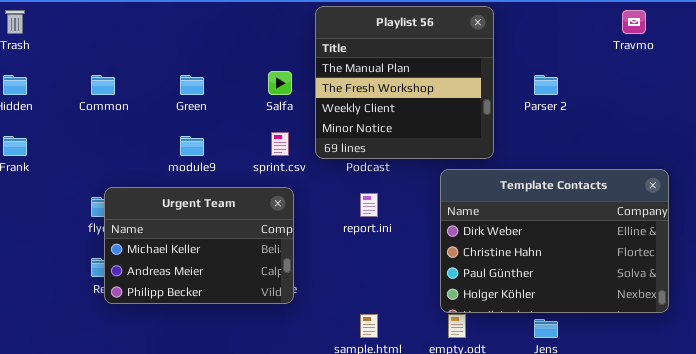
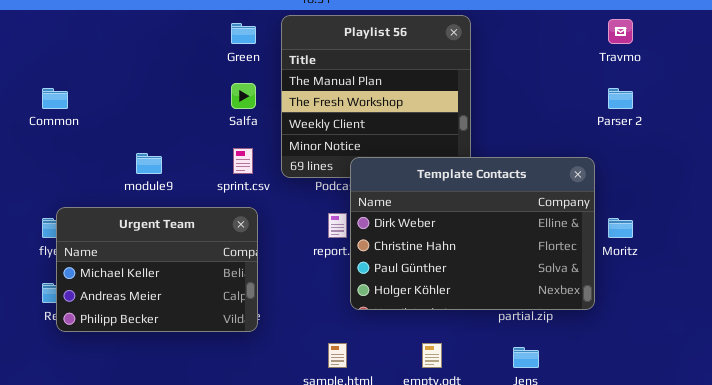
Green: [180,75,204,95] -> [231,23,256,44], moved
Parser 2: [534,75,558,95] -> [608,88,633,109], moved
Template Contacts: [440,169,669,313] -> [350,157,595,310], moved

